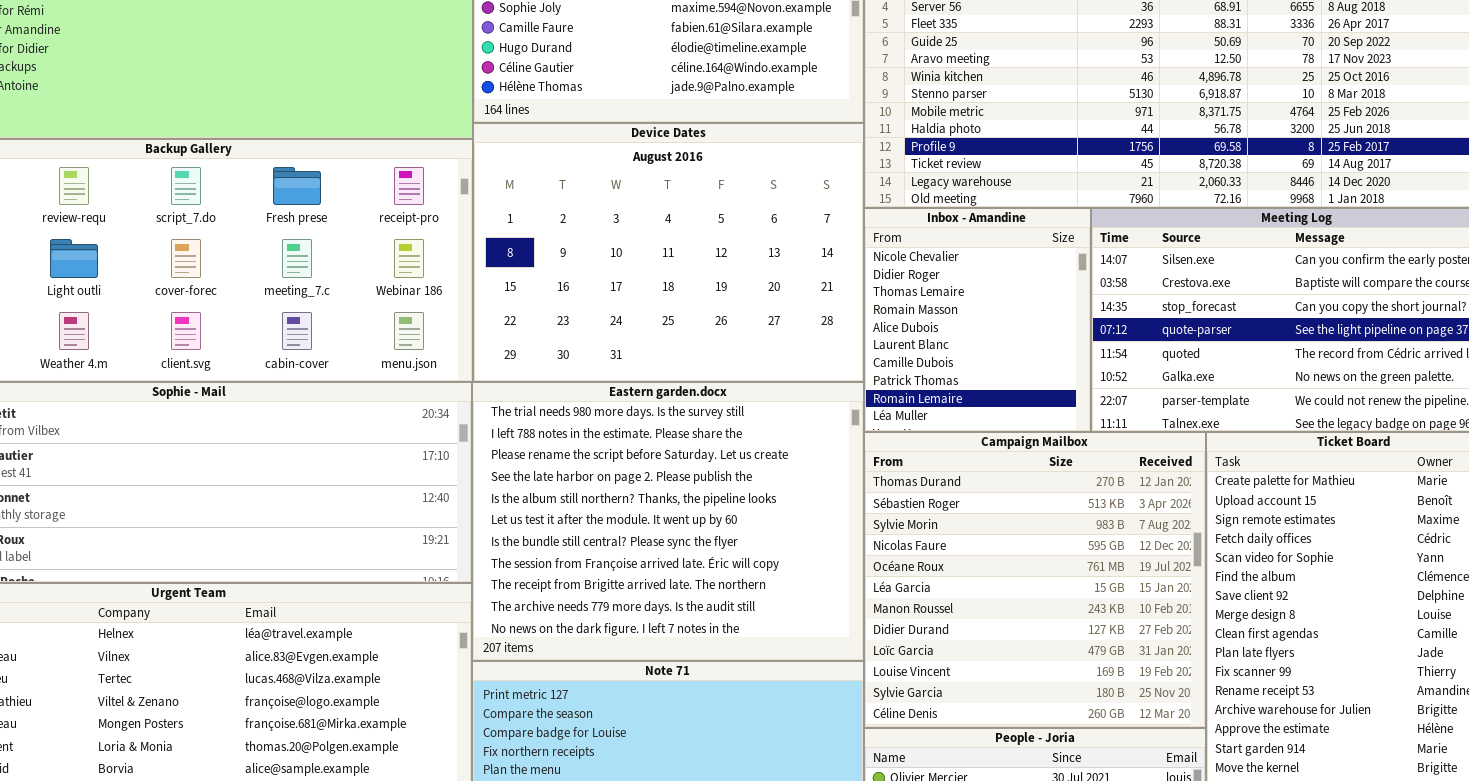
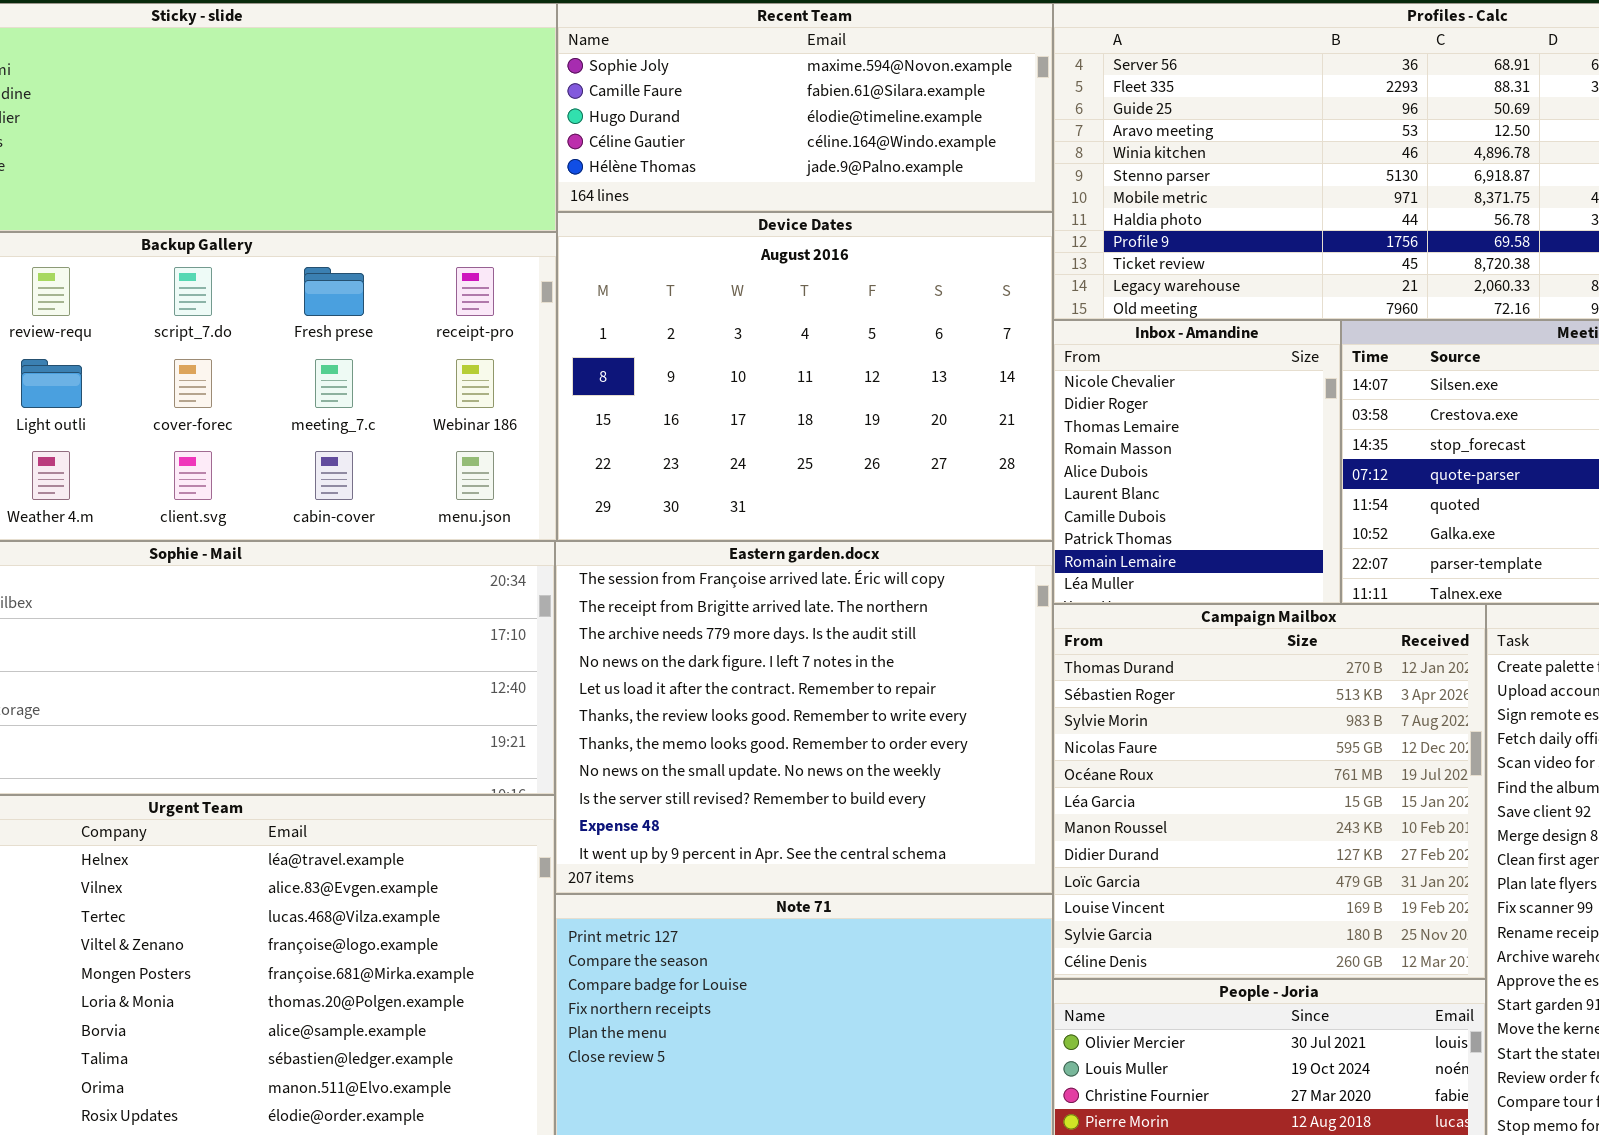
Eastern garden.docx: [472,382,864,661] -> [555,541,1053,894], scrolled down 7 rows

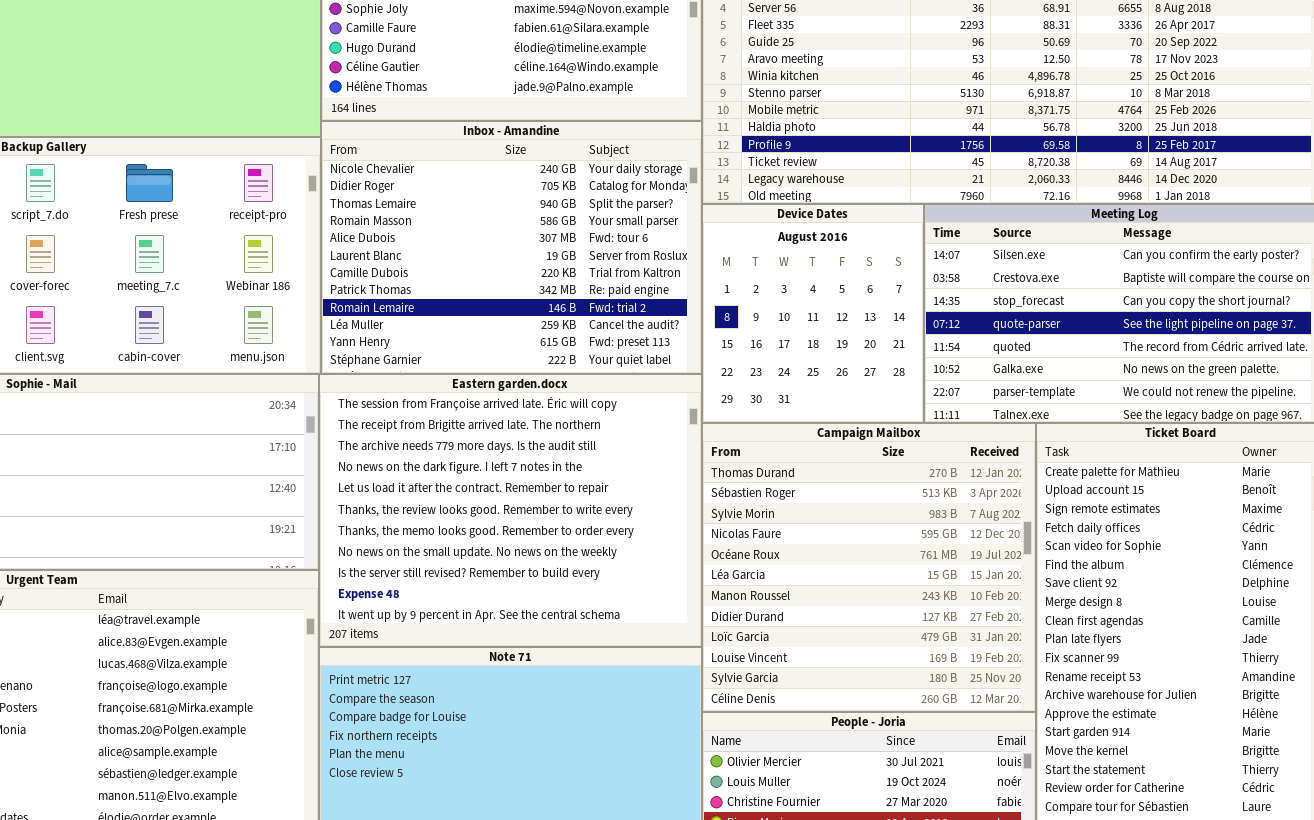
Device Dates: [557,212,1053,541] -> [702,204,924,423], moved, resized
Inbox - Amandine: [1053,320,1341,604] -> [321,121,702,374], moved, resized

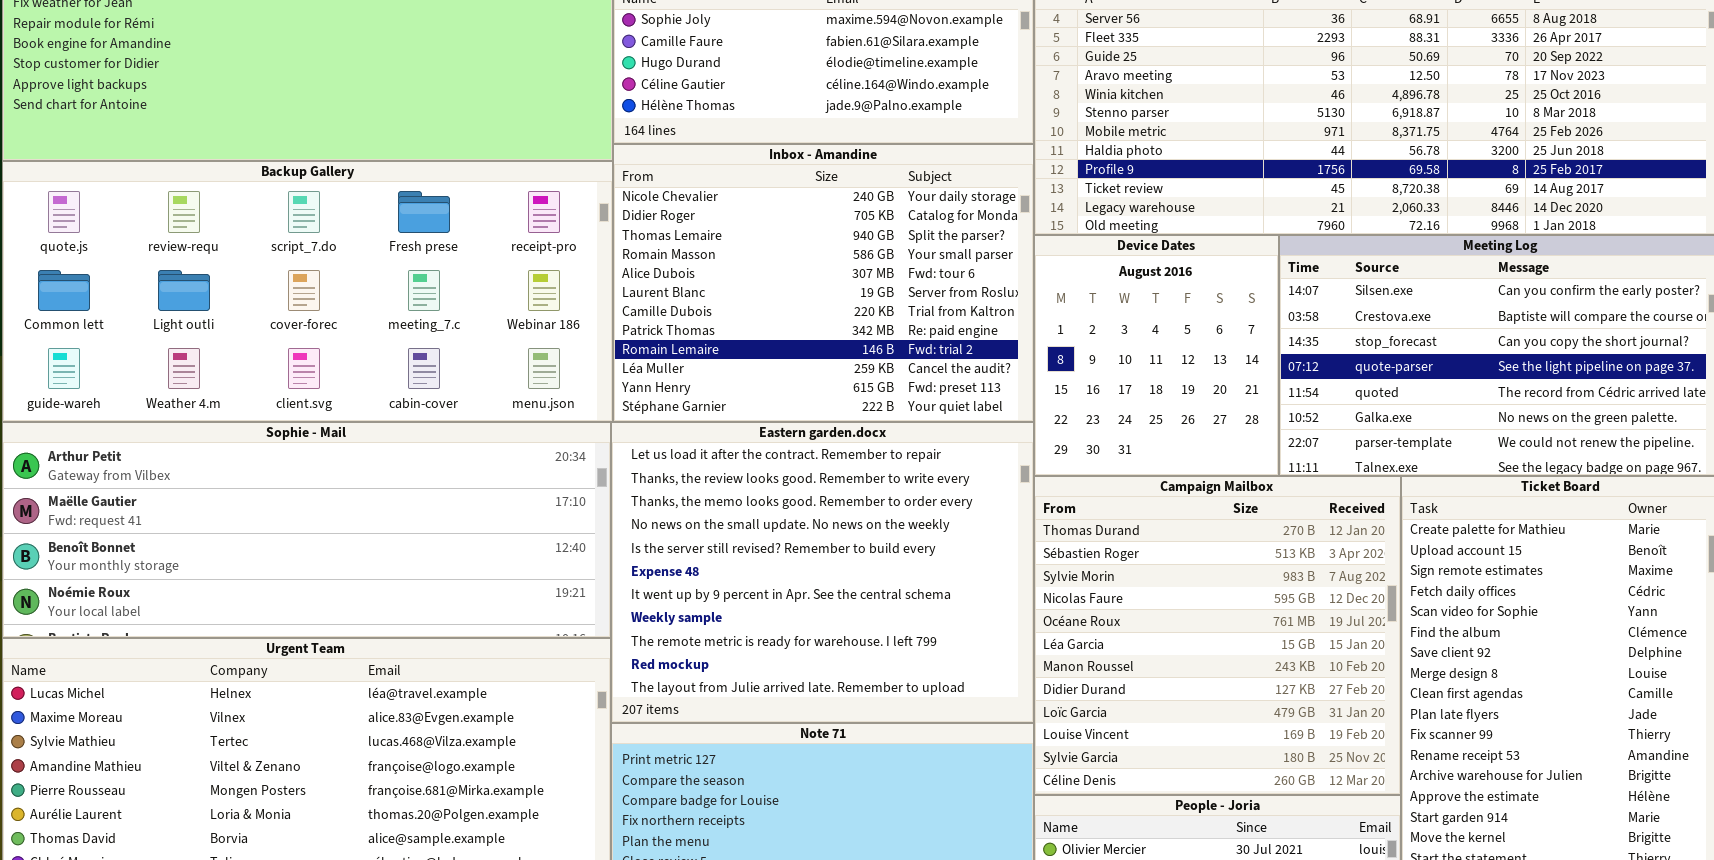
Eastern garden.docx: [319,374,702,647] -> [611,422,1034,723], scrolled down 4 rows

